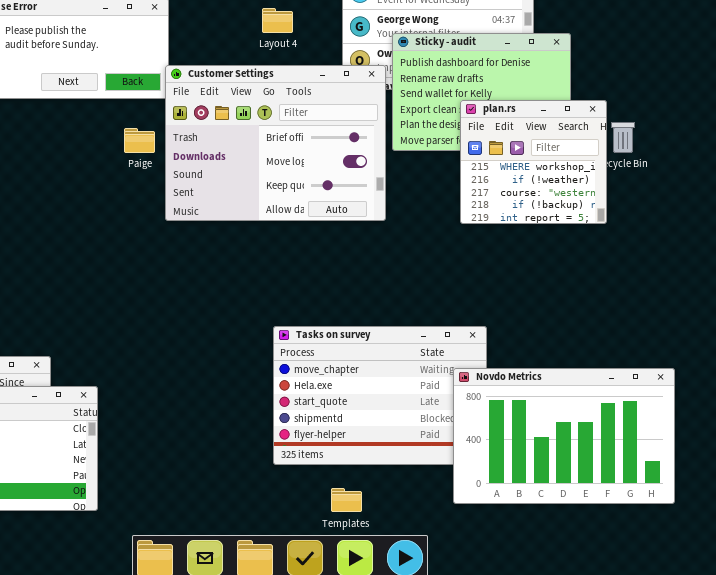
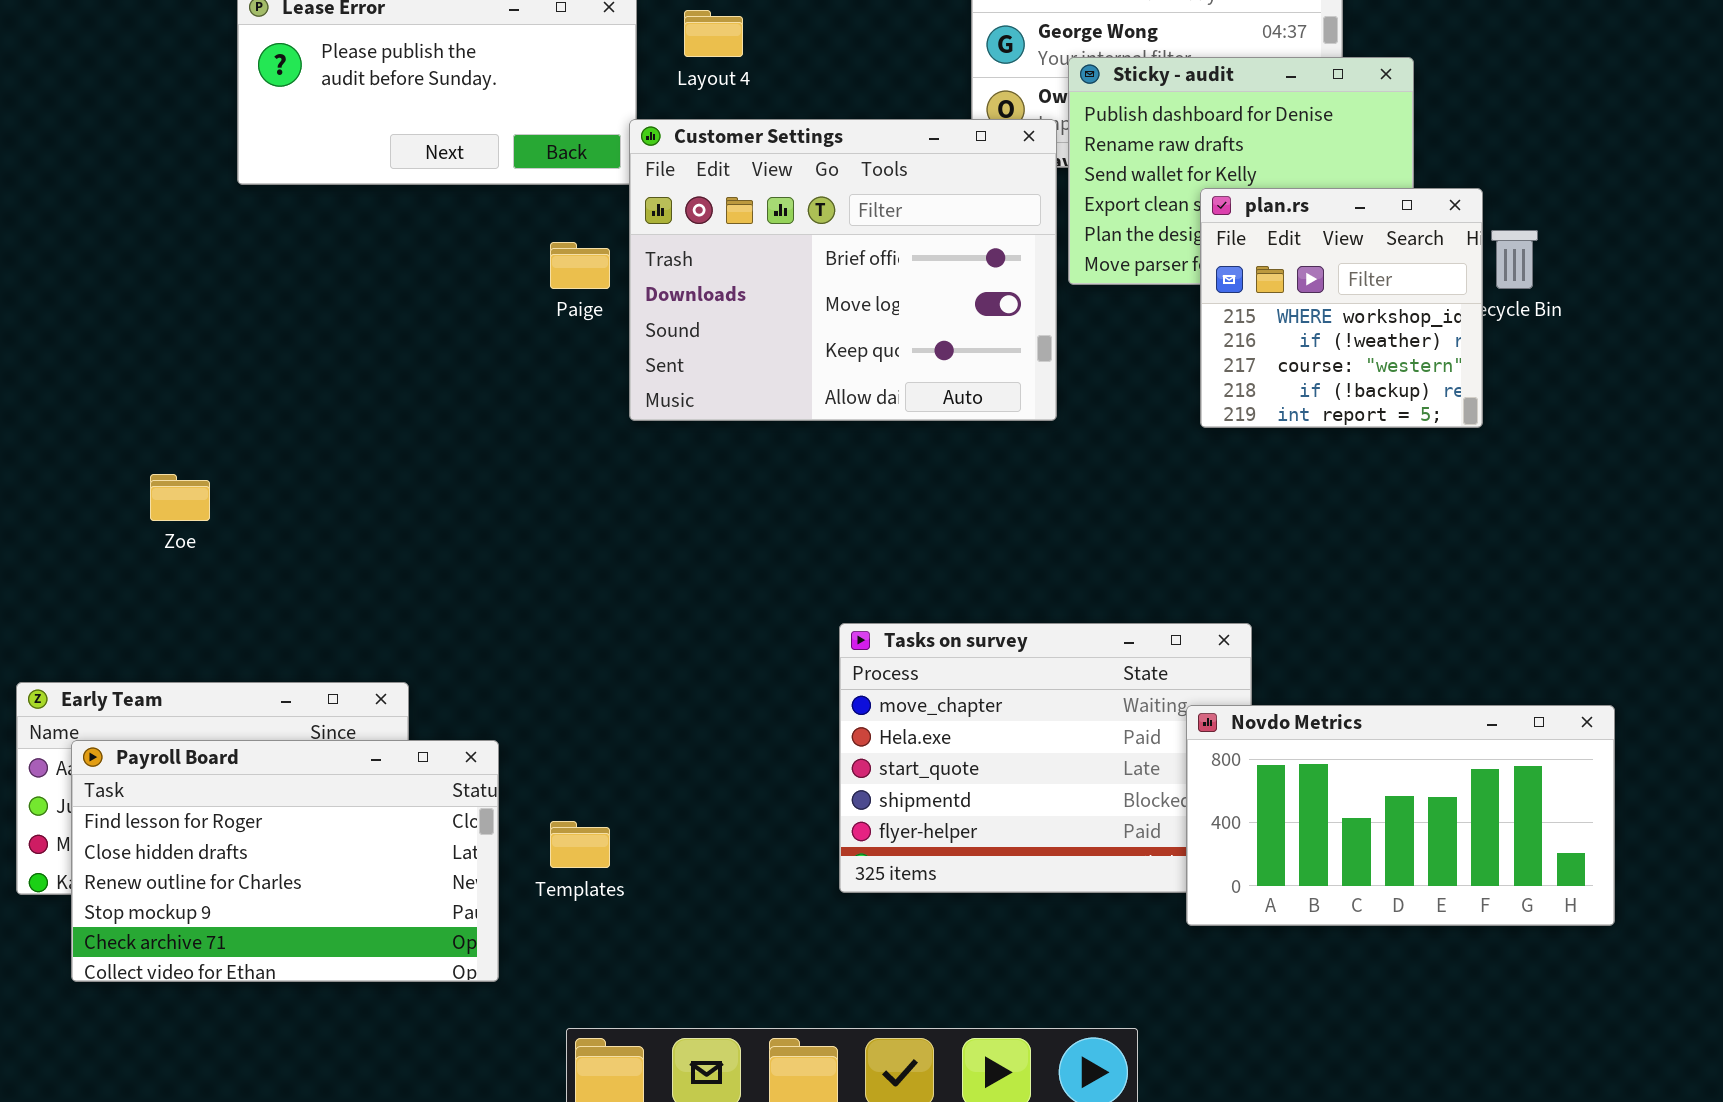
Layout 4: [262,8,293,33] -> [684,10,743,57], moved
Novdo Metrics: [453,368,675,504] -> [1186,705,1615,926], resized
Templates: [331,488,362,512] -> [550,821,610,868], moved

